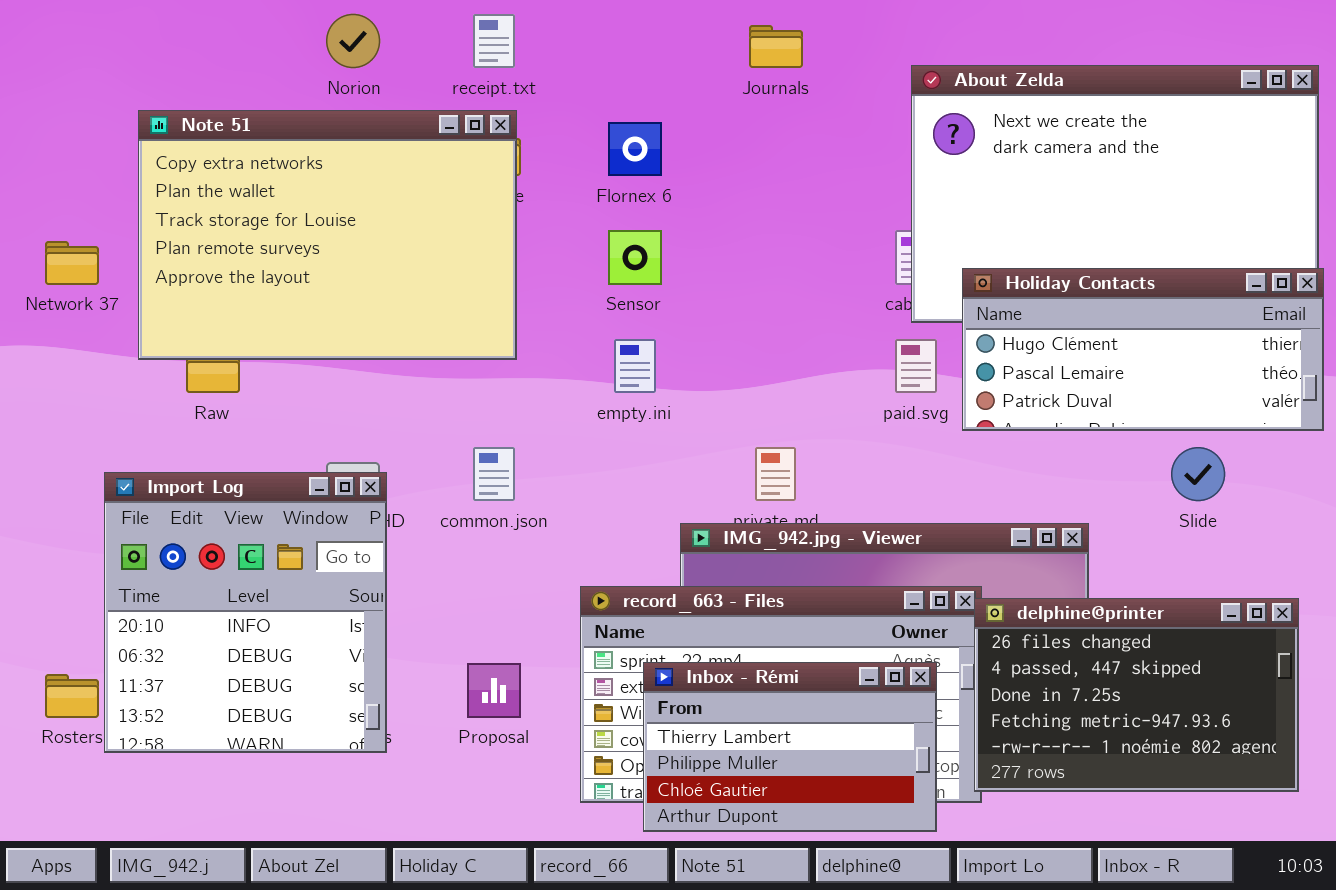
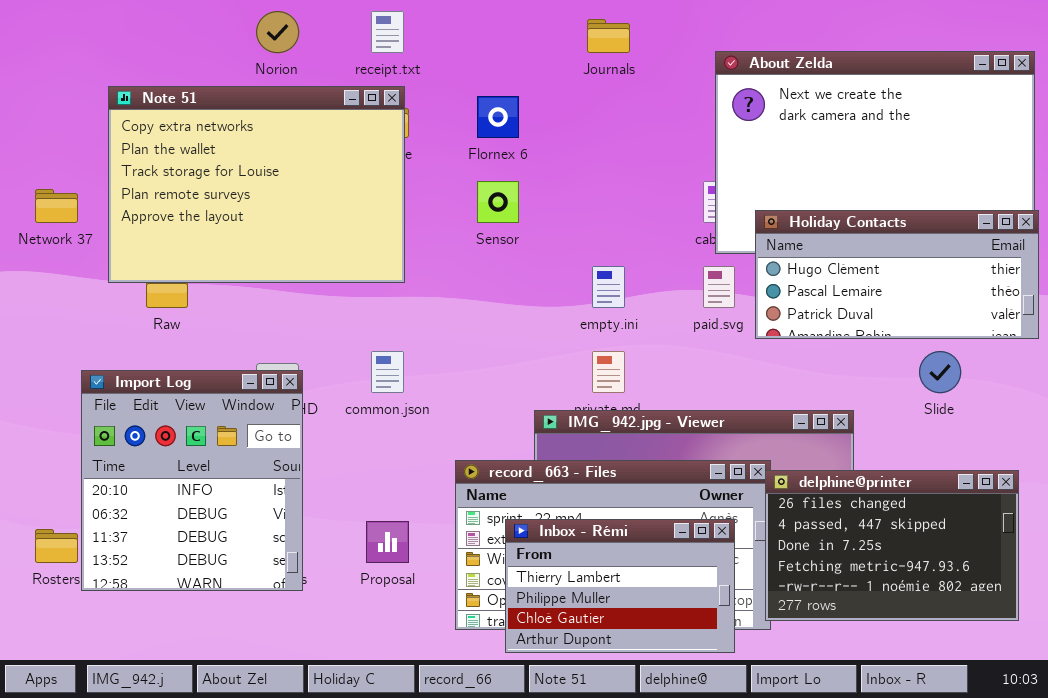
empty.ini: [614,339,656,393] -> [592,266,625,308], moved

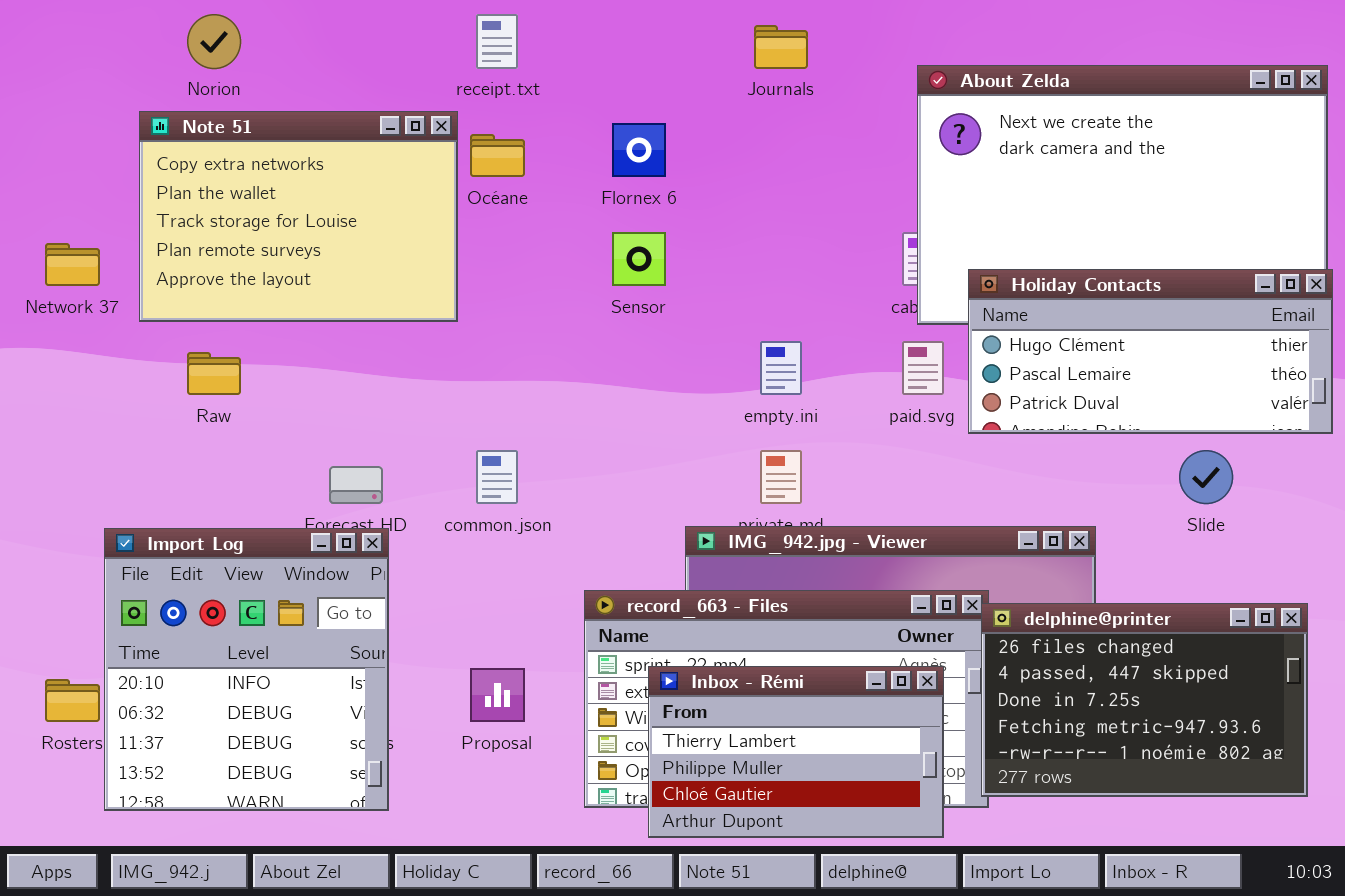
Norion: [256,11,299,53] -> [187,14,241,69], moved
Note 51: [108,86,405,283] -> [139,111,458,322], resized
Import Log: [81,370,303,591] -> [104,528,389,811], moved

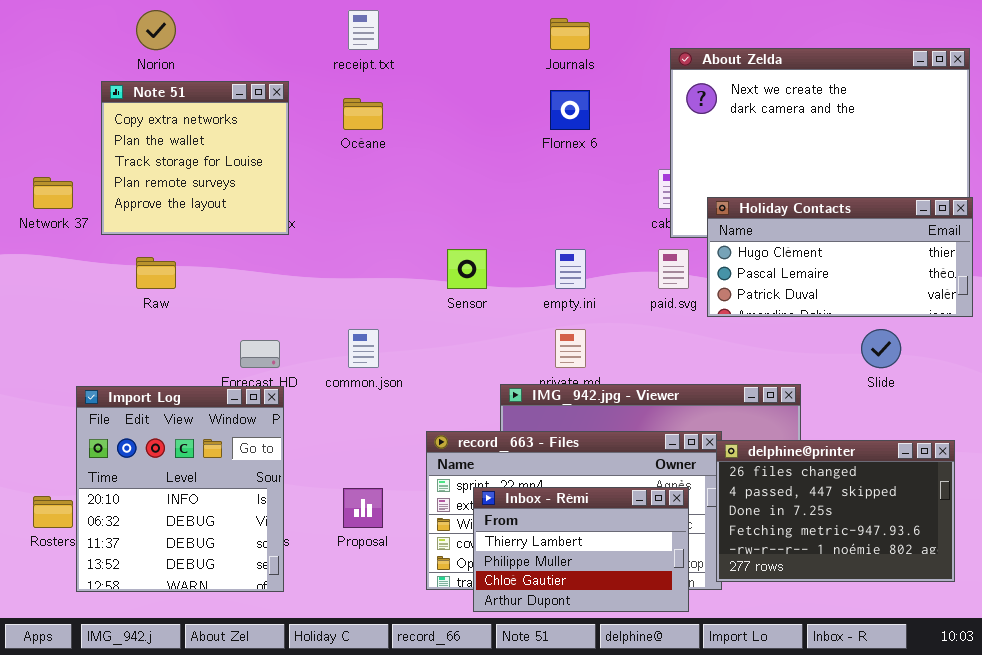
Note 51: [139,111,458,322] -> [101,81,289,235], resized
Flornex 6: [612,123,666,177] -> [550,90,590,130], moved
Sensor: [612,232,666,286] -> [447,249,487,289], moved

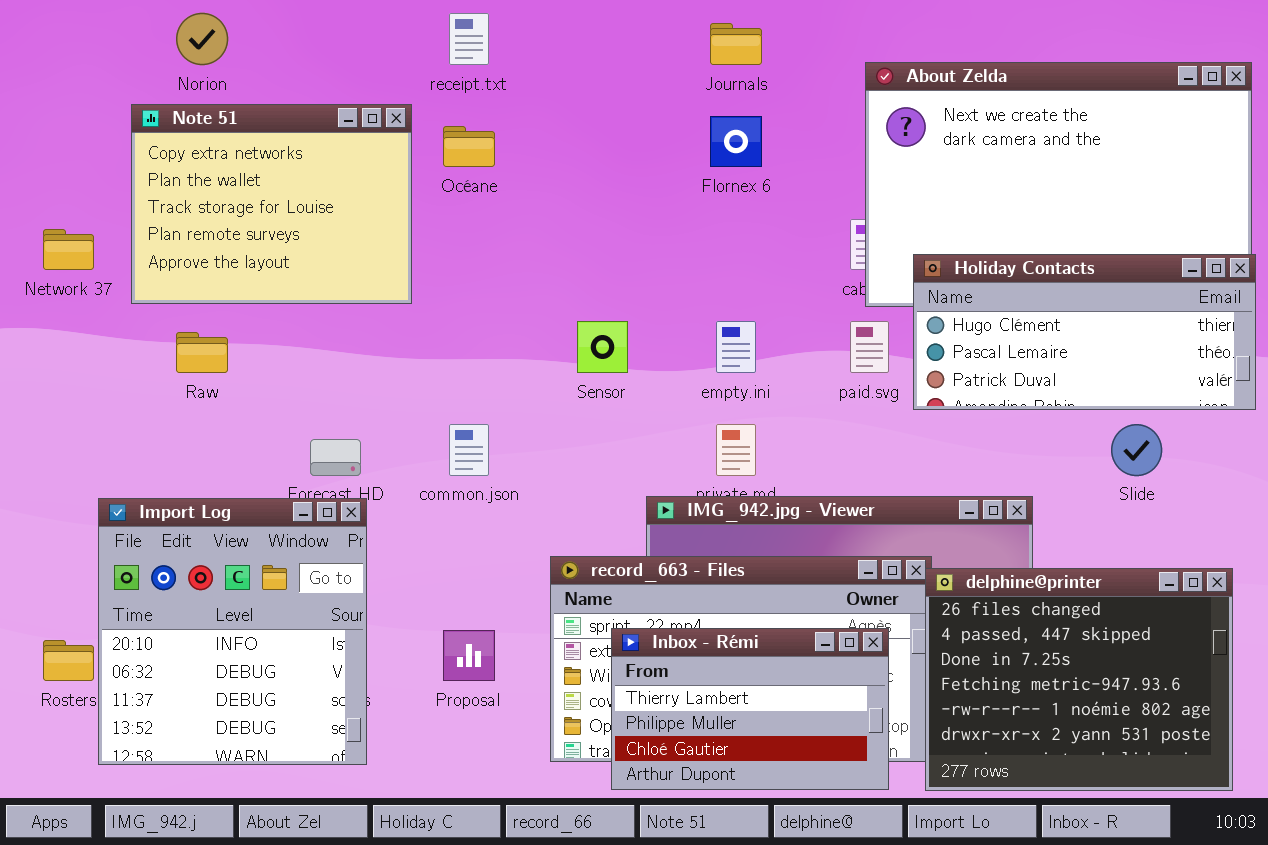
Note 51: [101,81,289,235] -> [131,104,412,304], resized
delphine@printer: [716,440,955,582] -> [925,568,1233,791], resized

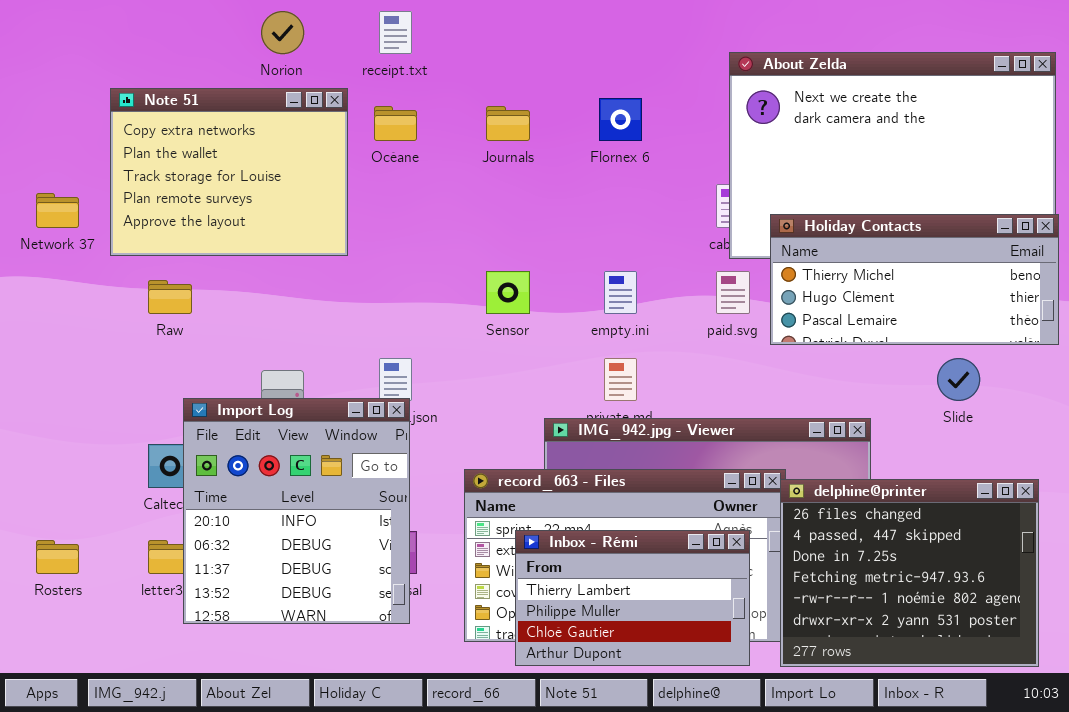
Norion: [176,13,228,65] -> [261,11,304,54], moved
Journals: [710,23,762,65] -> [486,106,530,141], moved
Holiday Contacts: [913,254,1256,410] -> [770,214,1059,345], scrolled up 1 row
Import Log: [98,498,367,765] -> [183,398,410,624], moved

